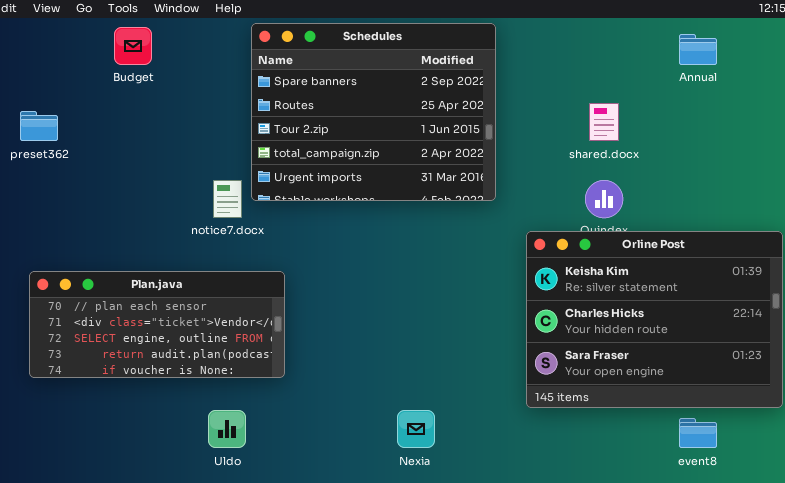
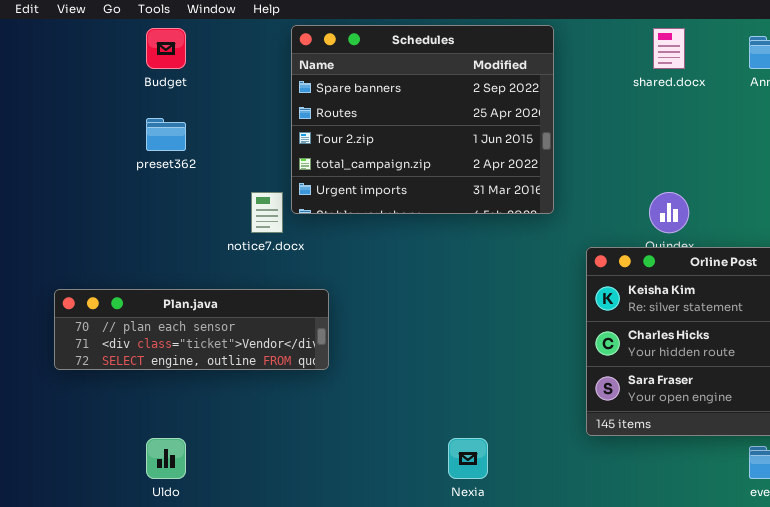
shared.docx: [589,103,619,141] -> [653,28,685,69], moved
preset362: [20,111,58,141] -> [146,118,186,151], moved
Plan.java: [29,271,285,378] -> [54,289,329,370], resized
Uldo: [208,410,246,448] -> [146,438,186,479], moved

